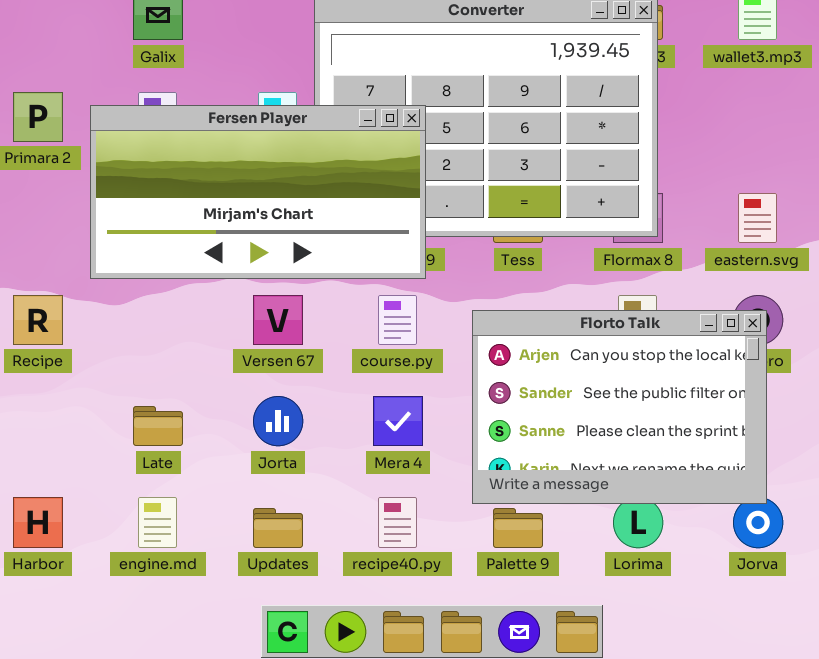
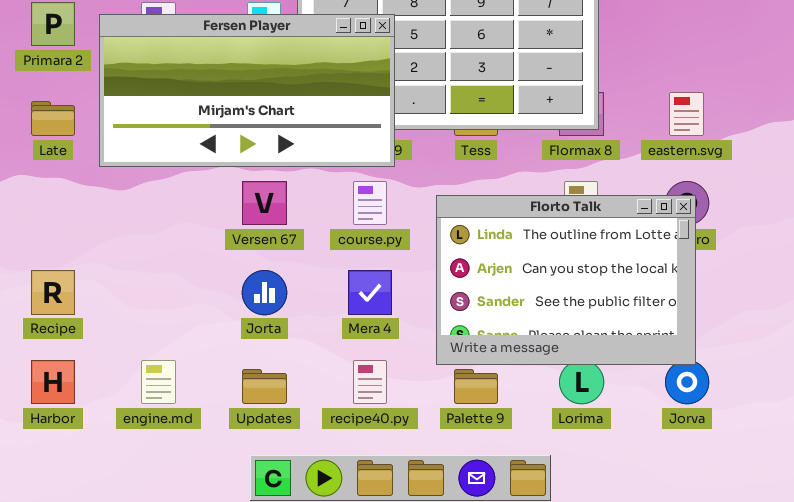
Recipe: [13,295,63,345] -> [31,270,75,315], moved
Florto Talk: [472,310,767,504] -> [436,195,696,365], scrolled up 1 row
Late: [133,406,183,446] -> [31,101,75,136], moved

